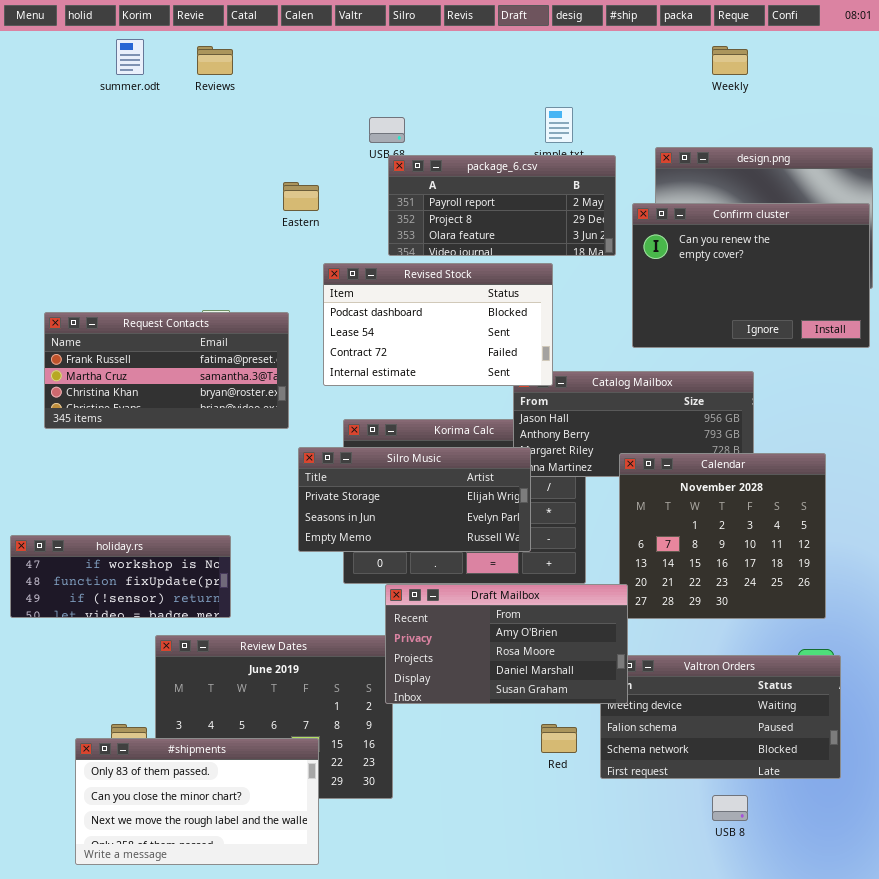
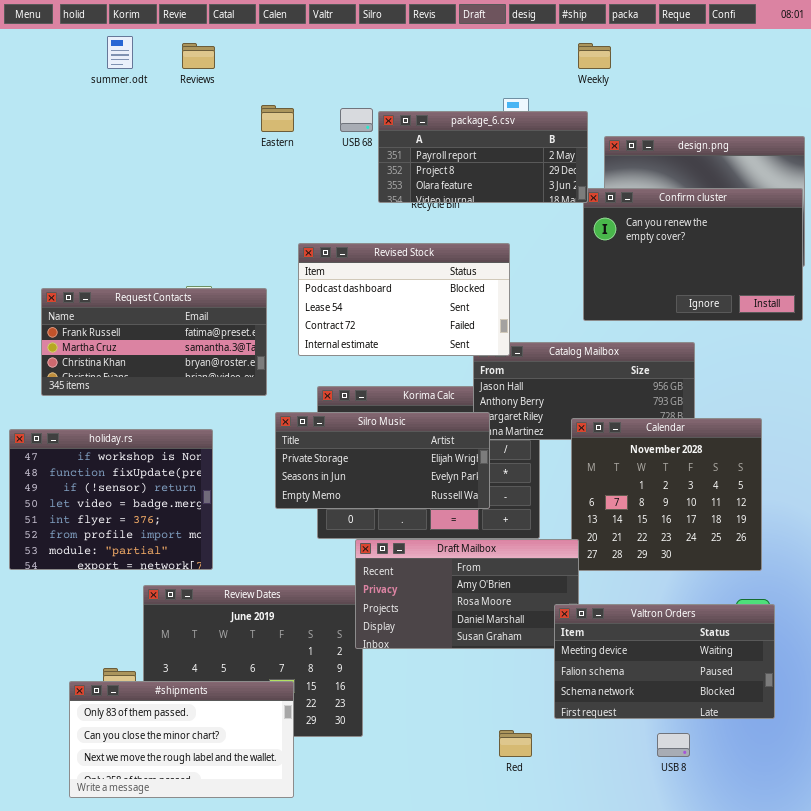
Weekly: [712,46,748,75] -> [578,43,611,69], moved
package_6.csv: [388,155,616,256] -> [378,111,588,203], moved
Eastern: [283,182,319,211] -> [261,105,294,132], moved
holiday.rs: [10,535,231,618] -> [9,429,213,570], resized
Valtron Orders: [600,655,841,779] -> [554,604,775,719], raised
Red: [541,724,577,753] -> [499,730,532,757], moved

